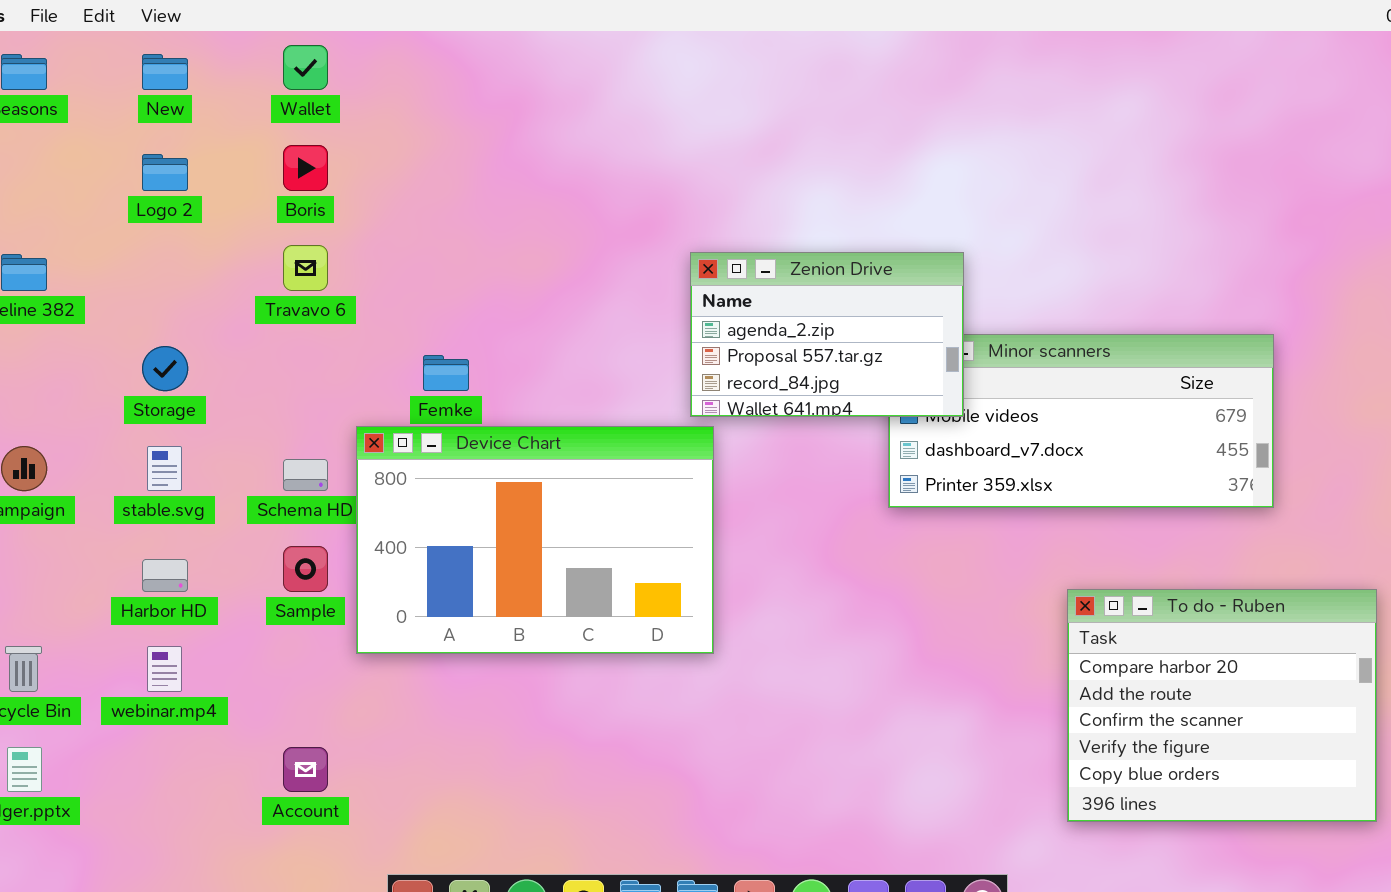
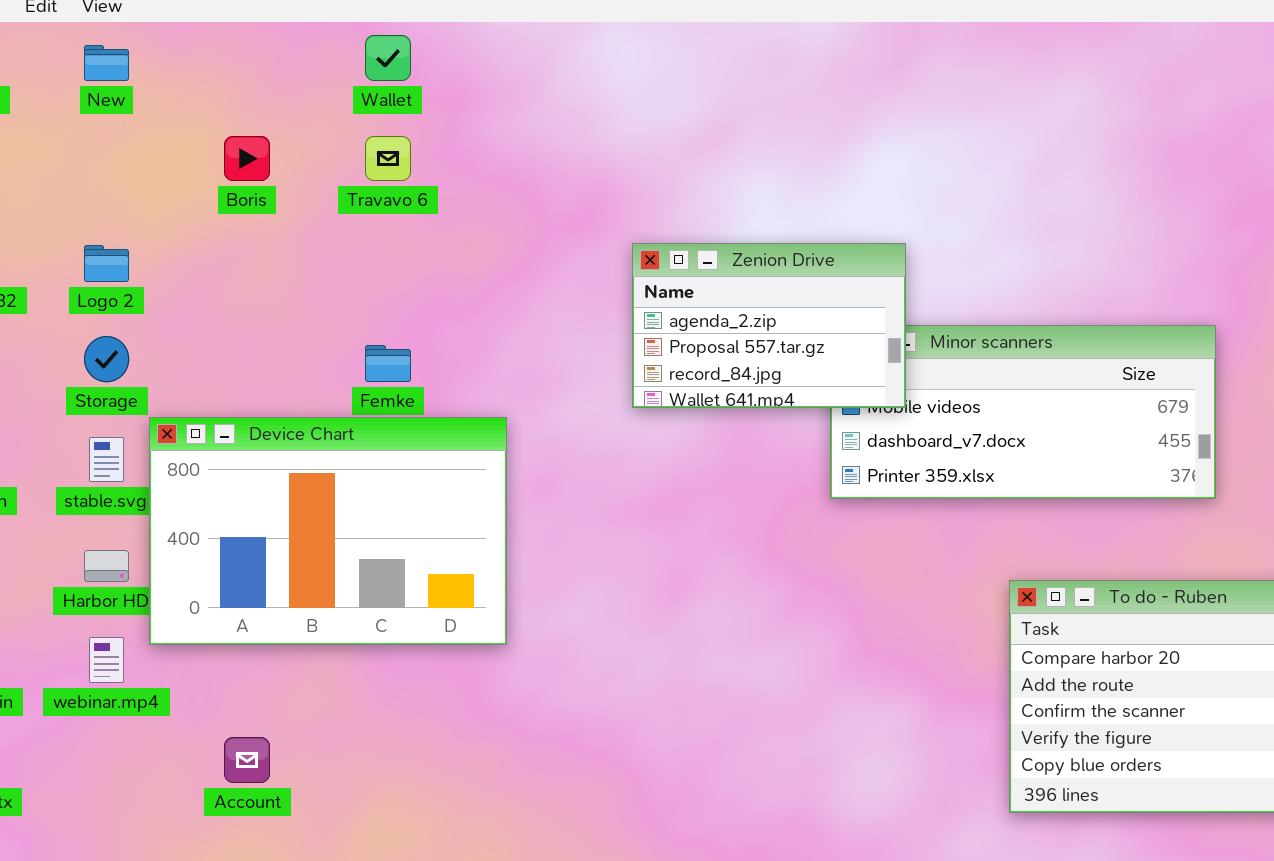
Wallet: [283,45,328,90] -> [365,35,411,81], moved
Logo 2: [142,154,188,191] -> [84,245,129,282], moved
Travavo 6: [283,245,328,291] -> [365,136,411,181], moved
Device Chart: [356,426,714,654] -> [149,417,507,645], moved

